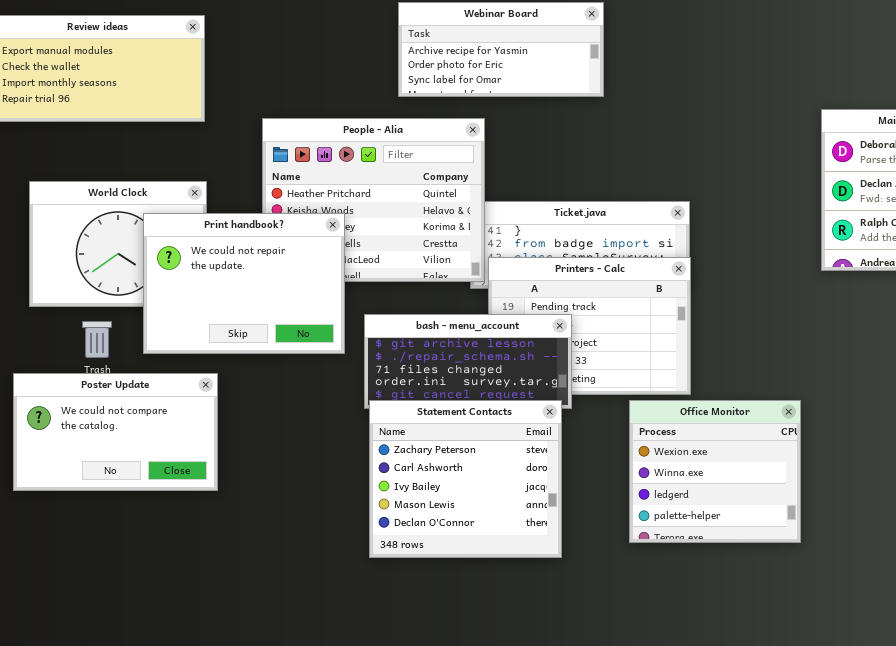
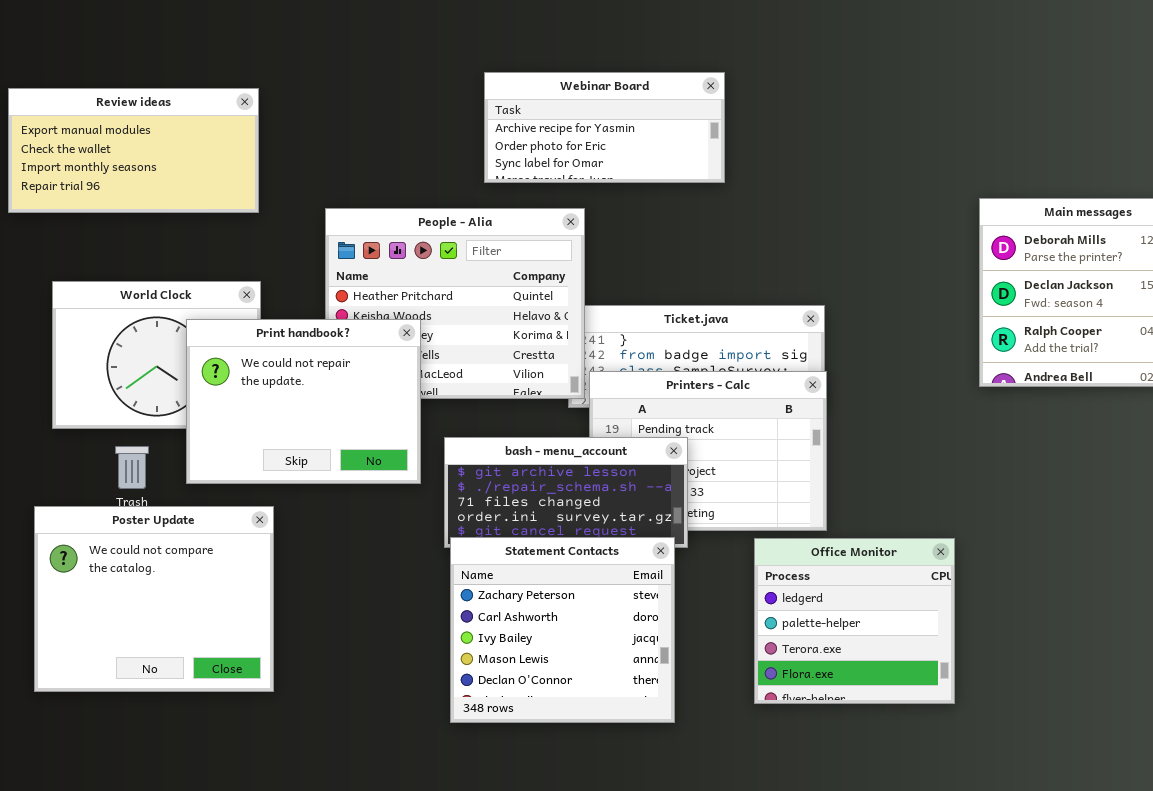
Poster Update: [13,373,218,491] -> [34,506,274,692], resized
Office Monitor: [629,400,801,543] -> [754,538,955,704], scrolled down 2 rows

